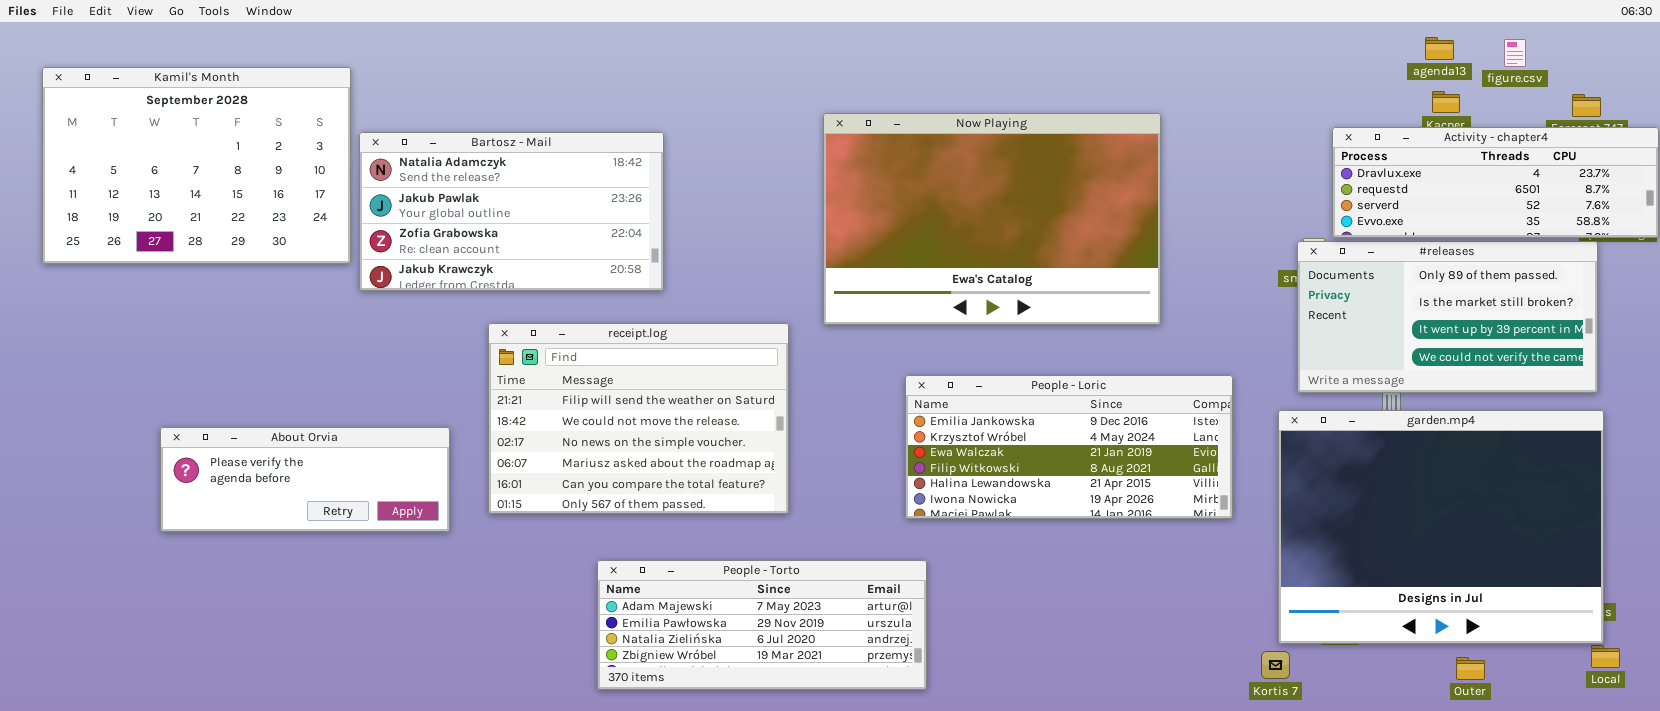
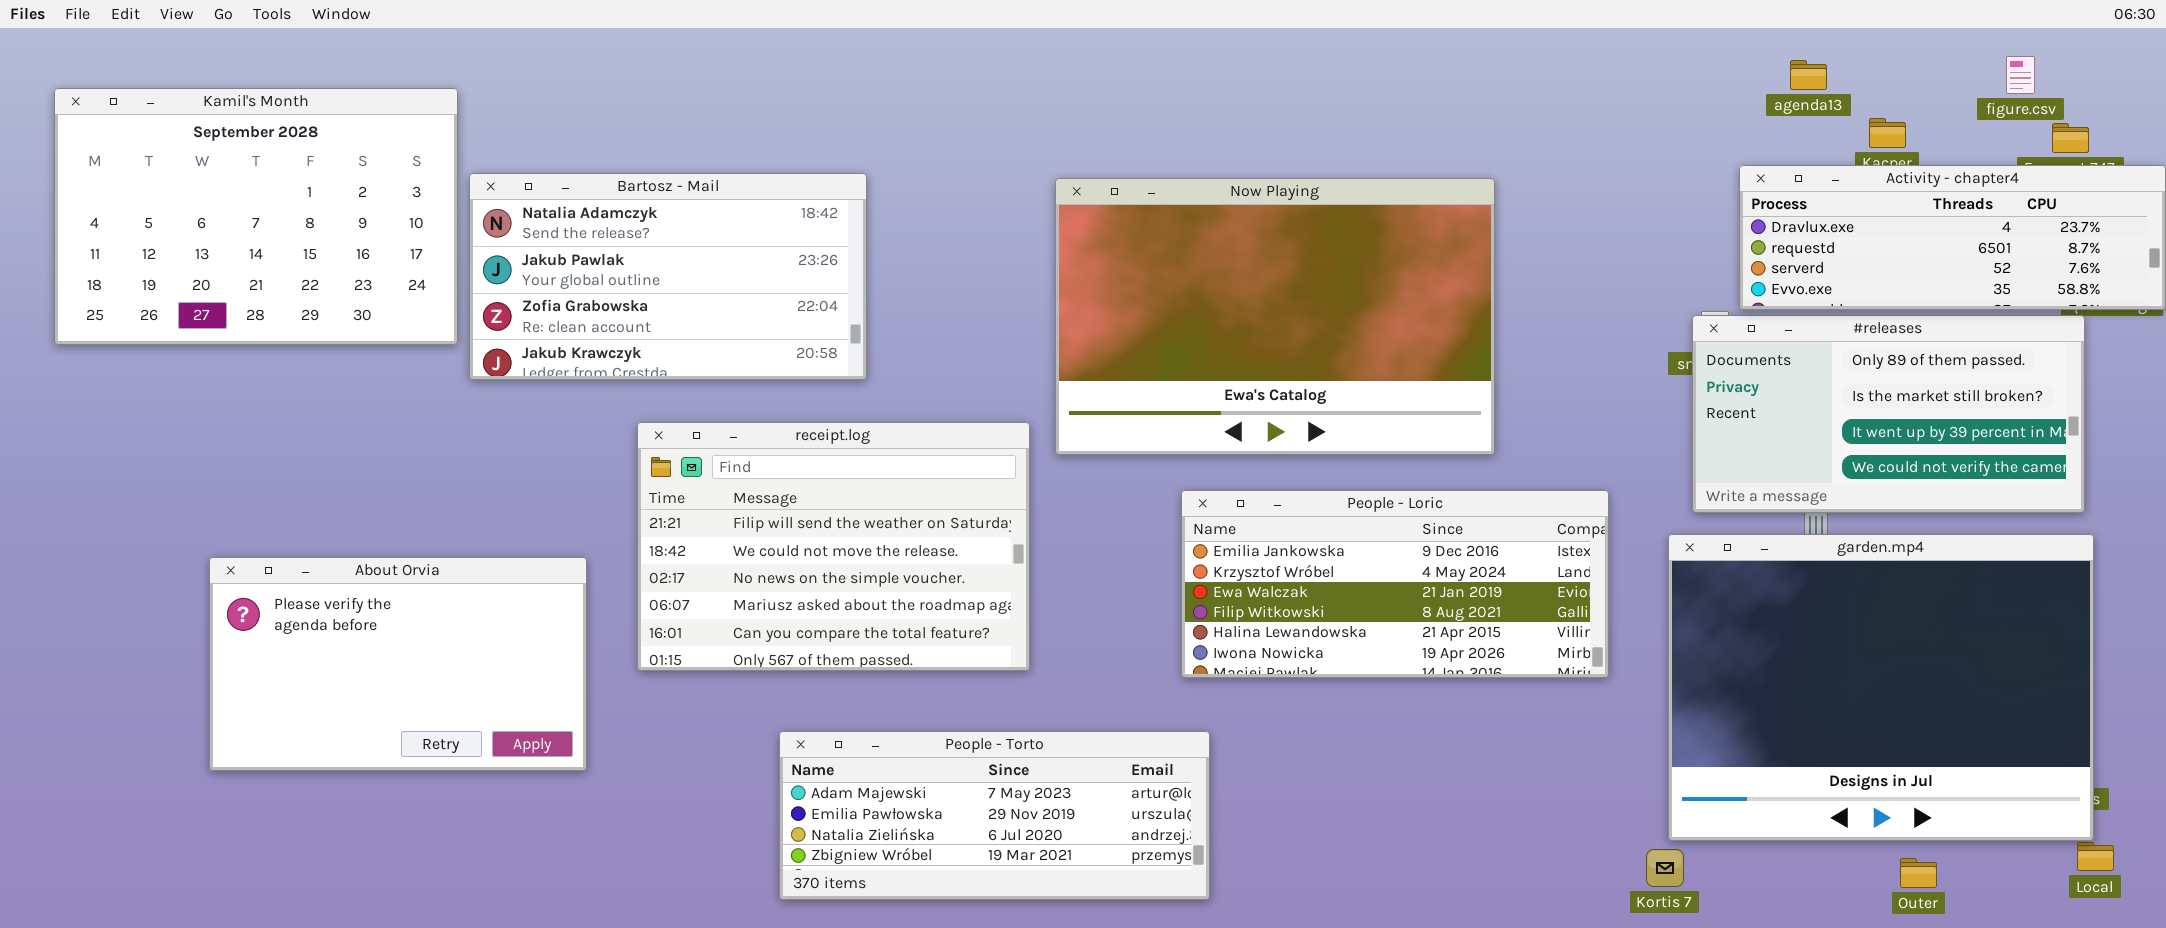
agenda13: [1425,37,1454,60] -> [1790,60,1827,90], moved
figure.csv: [1504,39,1526,67] -> [2006,56,2035,94], moved
Now Playing: [823,113,1161,325] -> [1055,178,1495,455], moved
About Orvia: [160,427,450,532] -> [209,557,587,771], resized

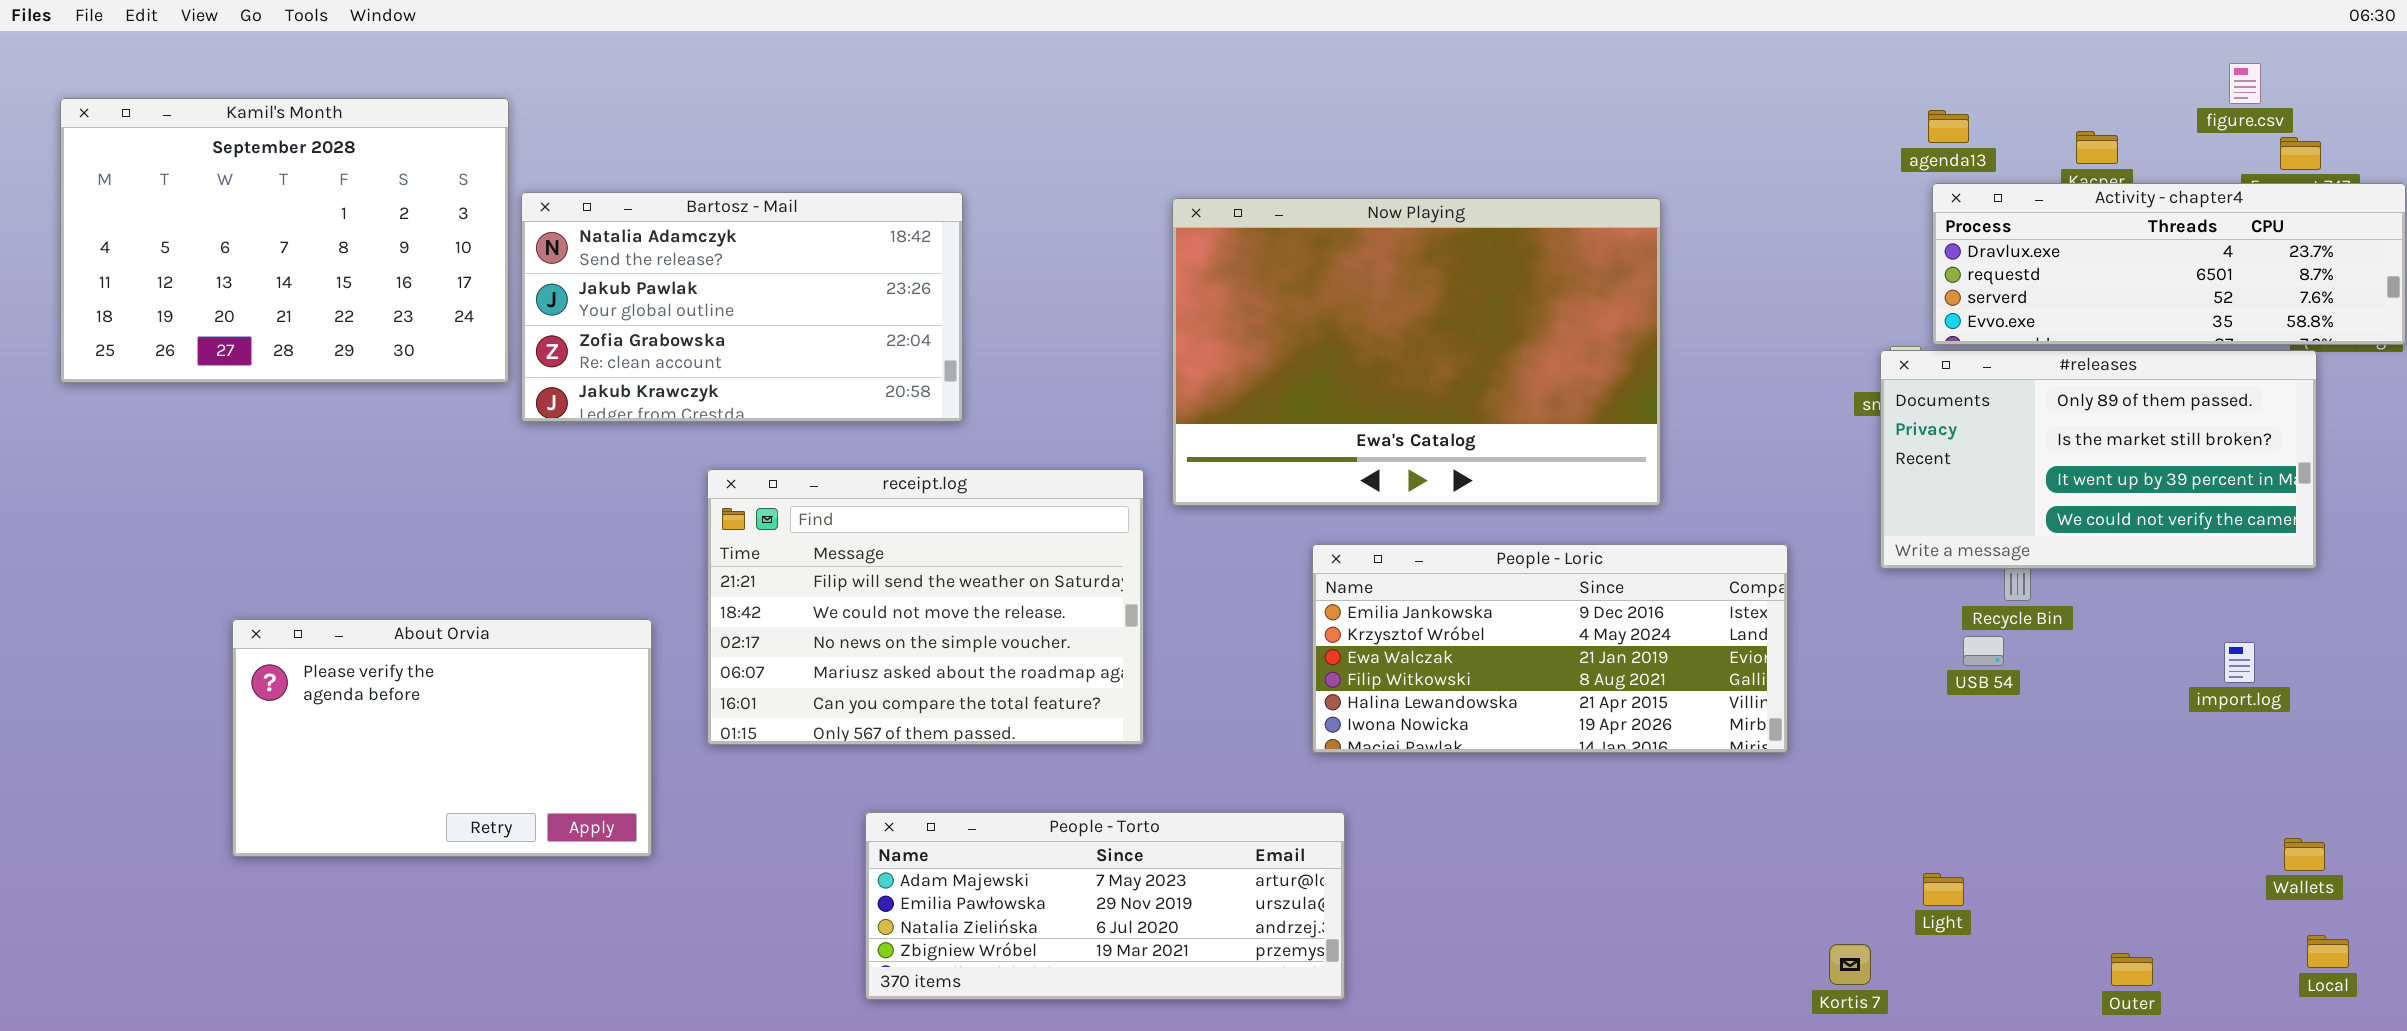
agenda13: [1790,60,1827,90] -> [1928,110,1969,143], moved
garden.mp4: [1668,534,2094,841] -> none, closed

